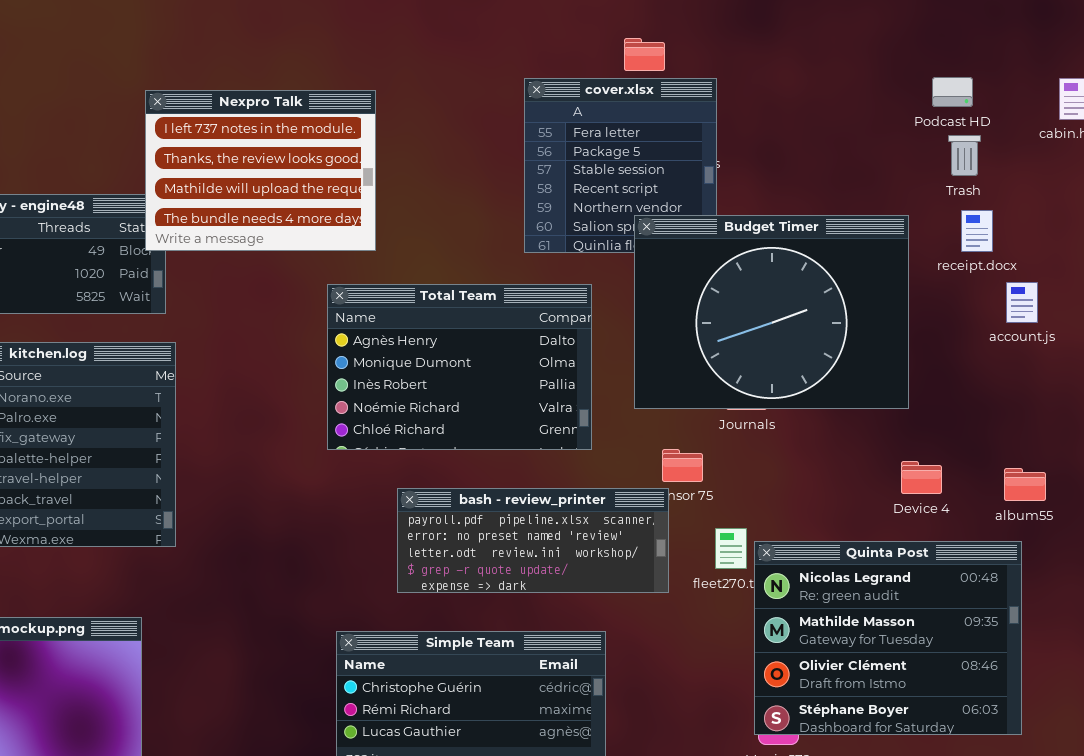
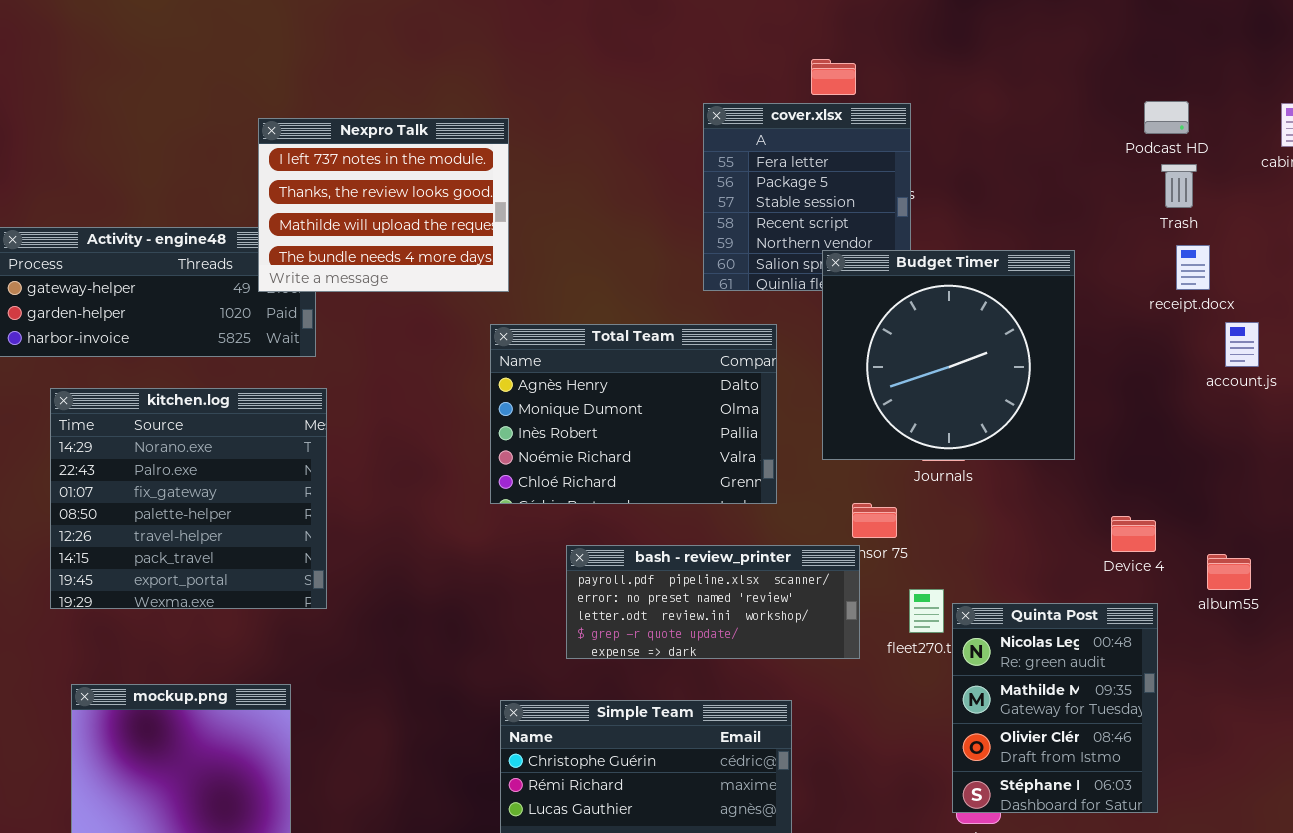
Nexpro Talk: [145,90,376,251] -> [258,118,509,292], moved
Budget Timer: [634,215,909,409] -> [822,250,1075,460], resized
album55: [1004,468,1046,501] -> [1207,554,1251,590], moved
Quinta Post: [754,541,1022,735] -> [952,603,1158,813], resized

